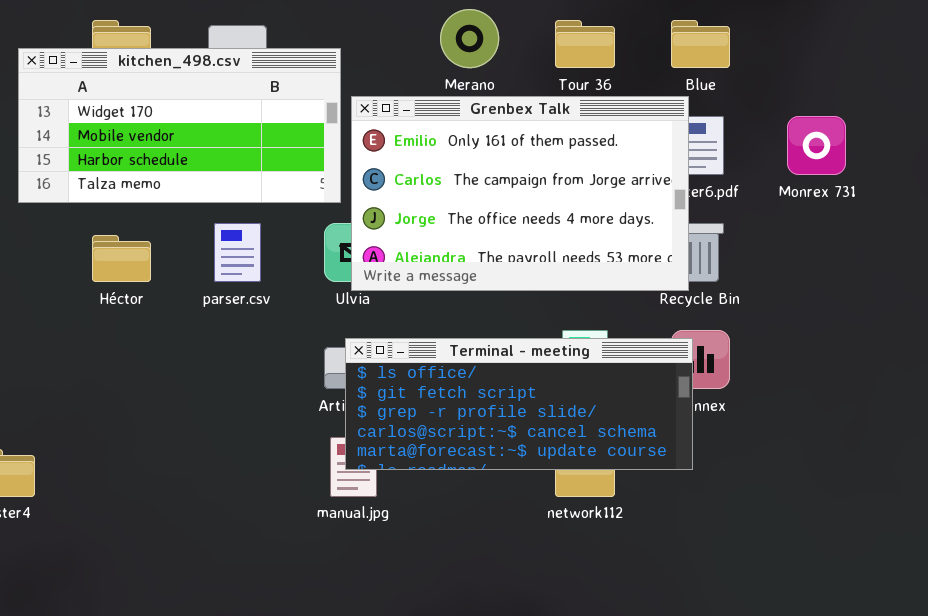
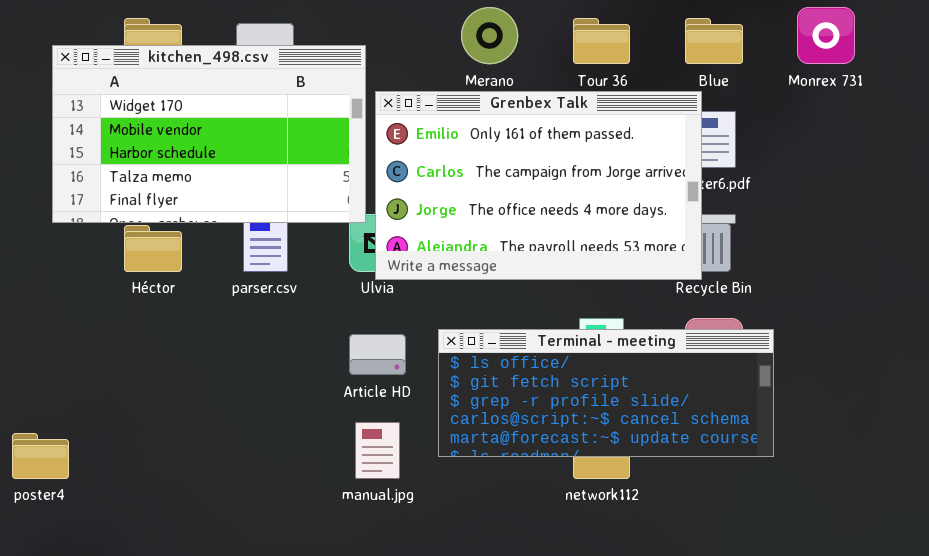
kitchen_498.csv: [18,48,341,203] -> [52,45,366,223], resized
Monrex 731: [787,116,846,175] -> [797,7,855,64], moved
Terminal - meeting: [345,338,693,470] -> [438,329,774,457], moved

